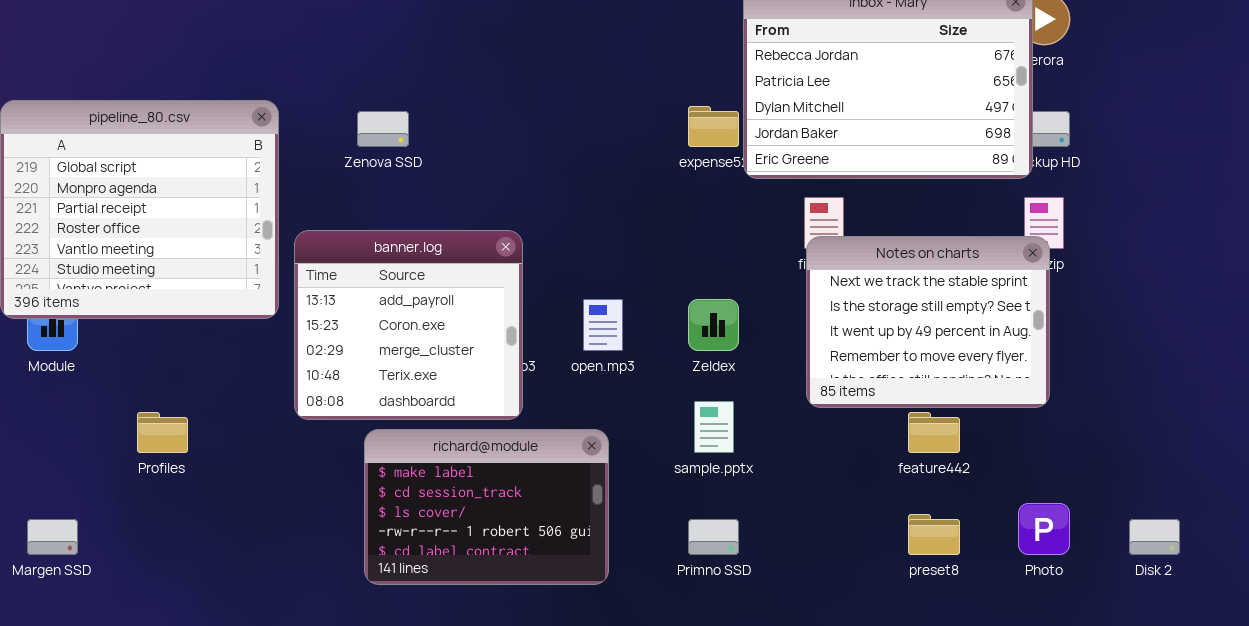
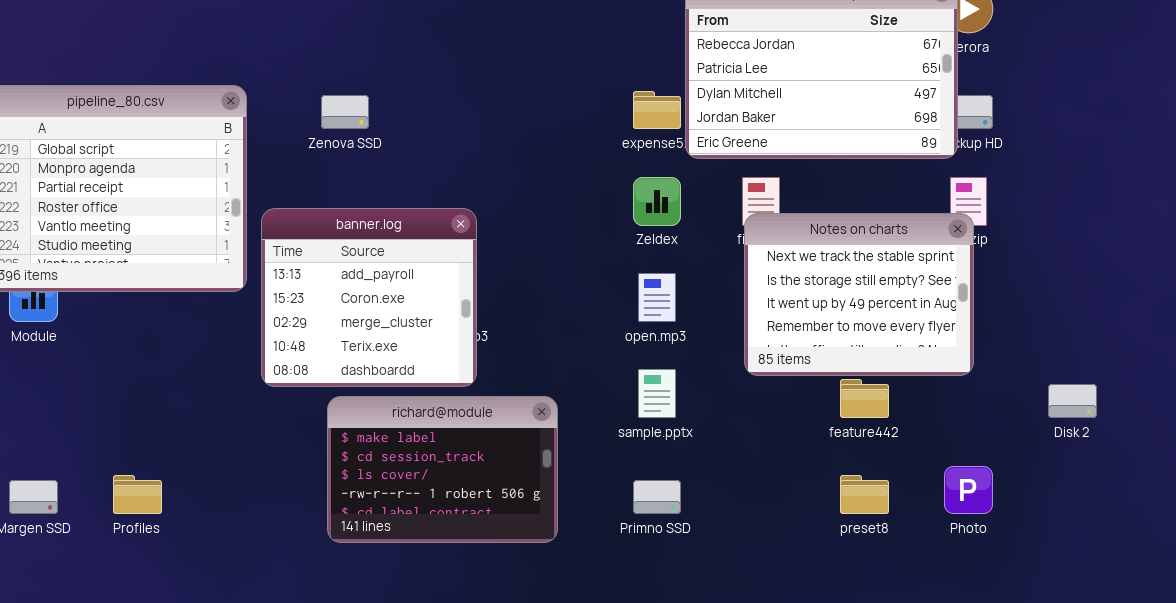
open.mp3: [583,299,623,351] -> [638,273,676,322], moved
Zeldex: [688,299,739,351] -> [633,177,681,226], moved
Profiles: [137,412,188,453] -> [113,475,162,514], moved
Disk 2: [1129,519,1180,555] -> [1048,384,1097,418], moved

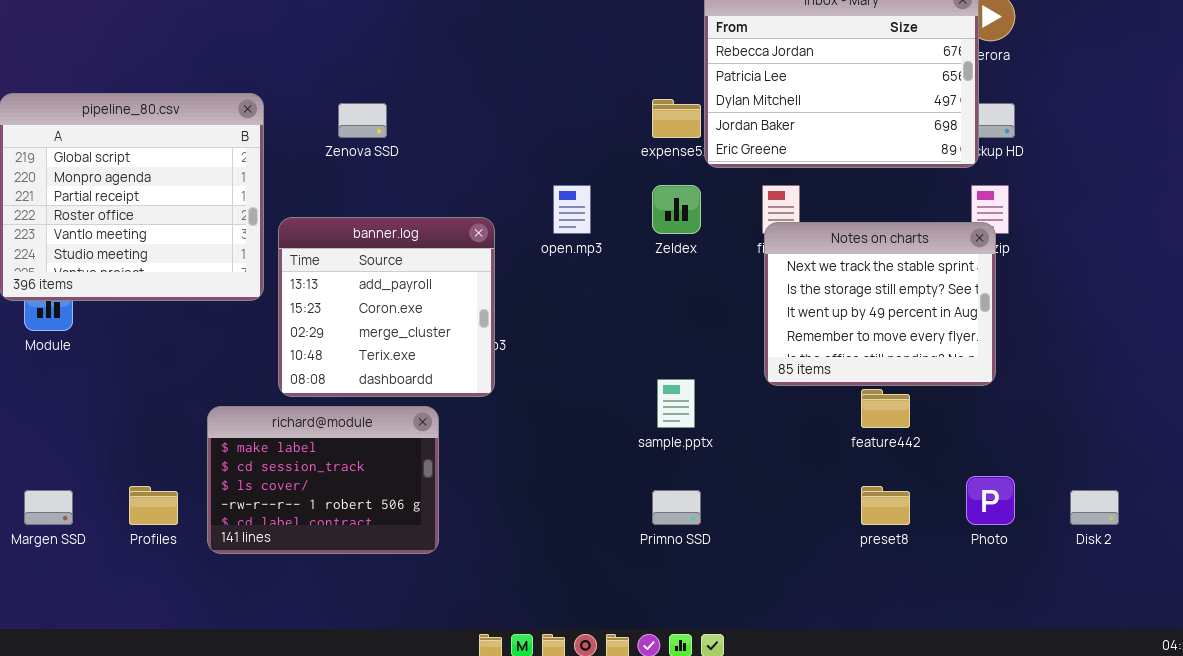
open.mp3: [638,273,676,322] -> [553,185,591,234], moved
Disk 2: [1048,384,1097,418] -> [1070,490,1119,525], moved
richard@module: [327,396,558,543] -> [207,406,439,554], moved

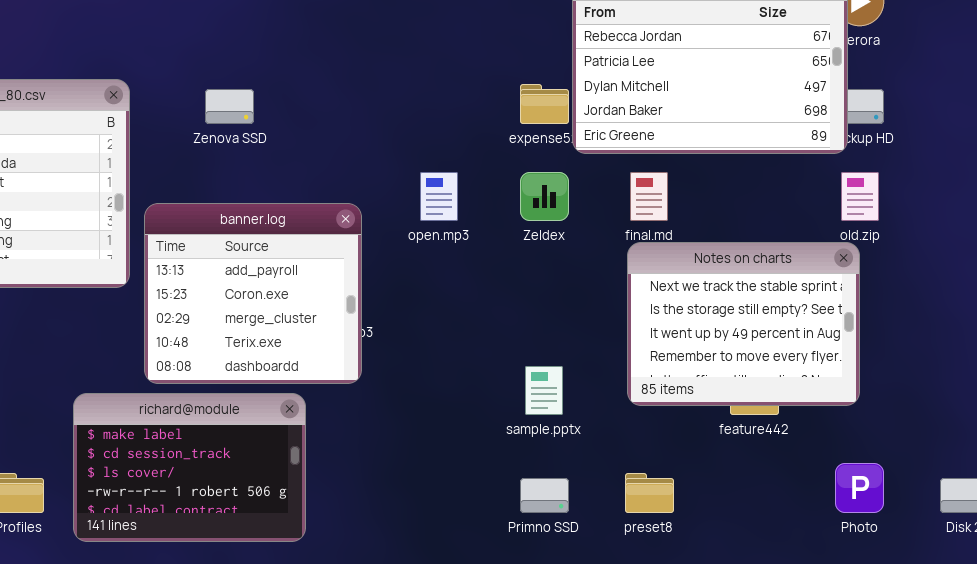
Notes on charts: [764,222,996,386] -> [627,242,860,406], moved
preset8: [861,486,910,525] -> [625,473,674,513], moved

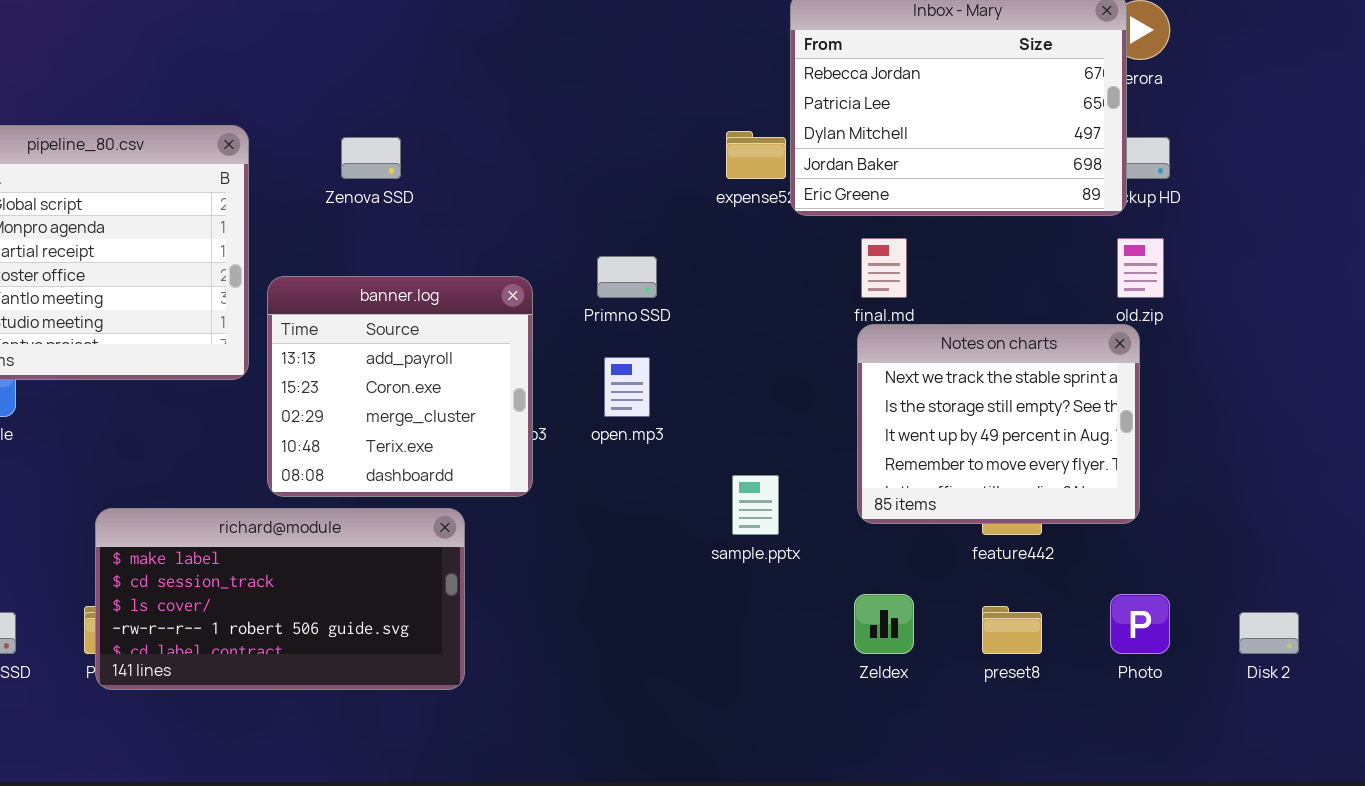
open.mp3: [420,172,458,221] -> [604,357,650,417], moved
Zeldex: [520,172,569,221] -> [854,594,914,654], moved
richard@module: [73,393,306,542] -> [95,508,465,690], resized
preset8: [625,473,674,513] -> [982,606,1042,654], moved
Primno SSD: [520,478,569,513] -> [597,256,657,298], moved

